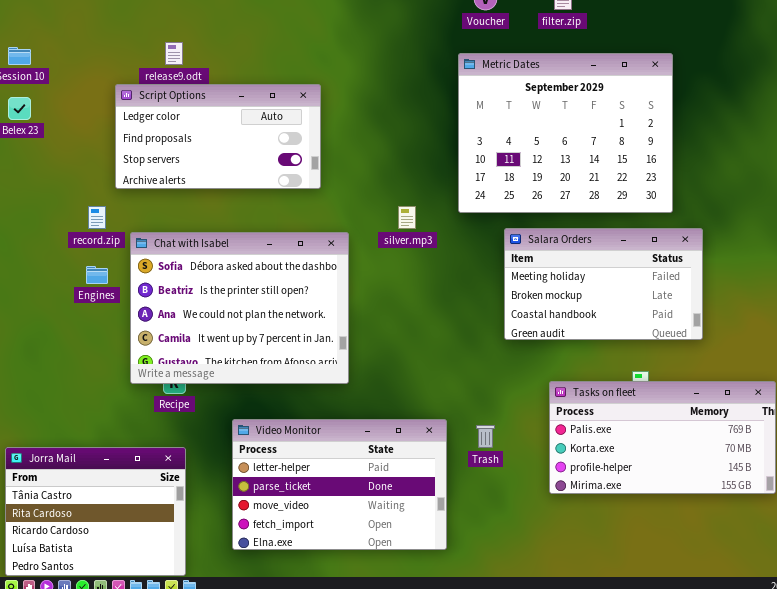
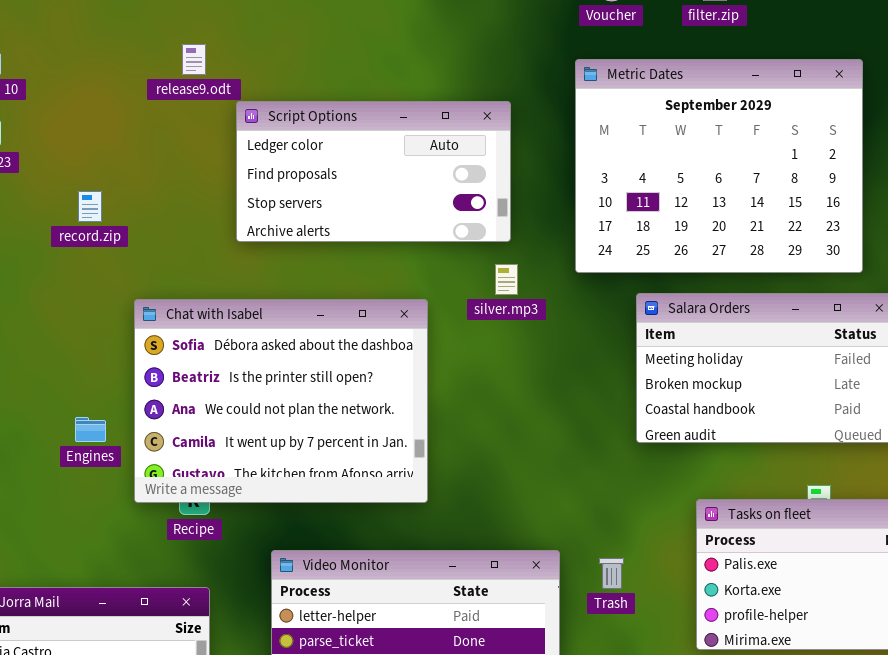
Script Options: [115,84,321,189] -> [236,101,511,242], moved
record.zip: [88,206,106,229] -> [78,191,102,222], moved
Engines: [86,266,108,284] -> [75,417,106,442], moved

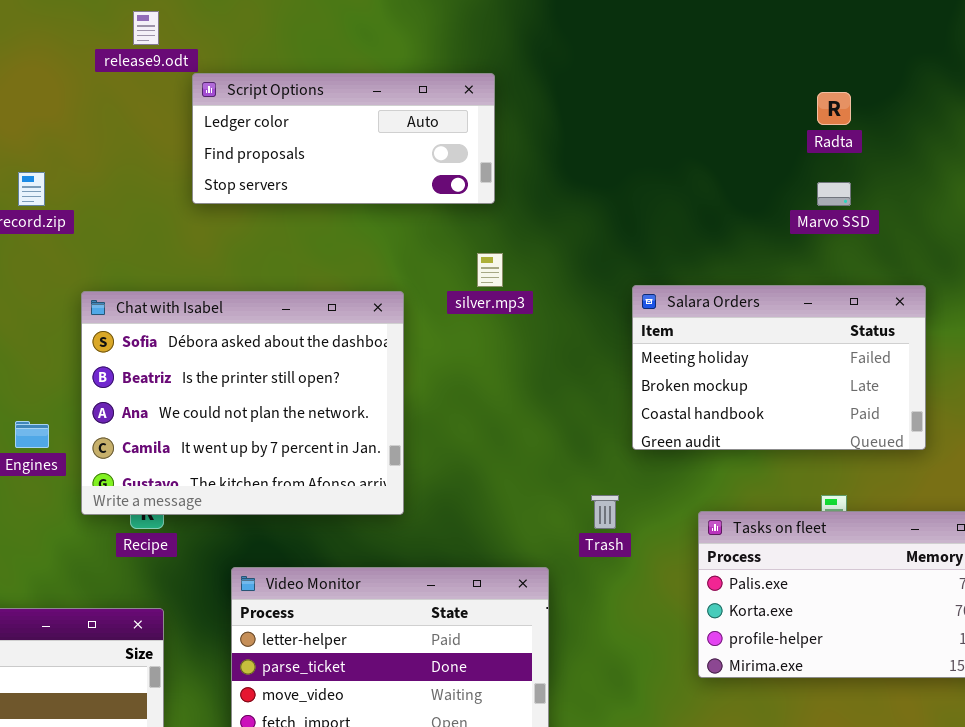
Metric Dates: [575,59,863,273] -> none, closed
Script Options: [236,101,511,242] -> [192,73,495,204], resized
Trash: [599,558,624,589] -> [591,495,619,529], moved

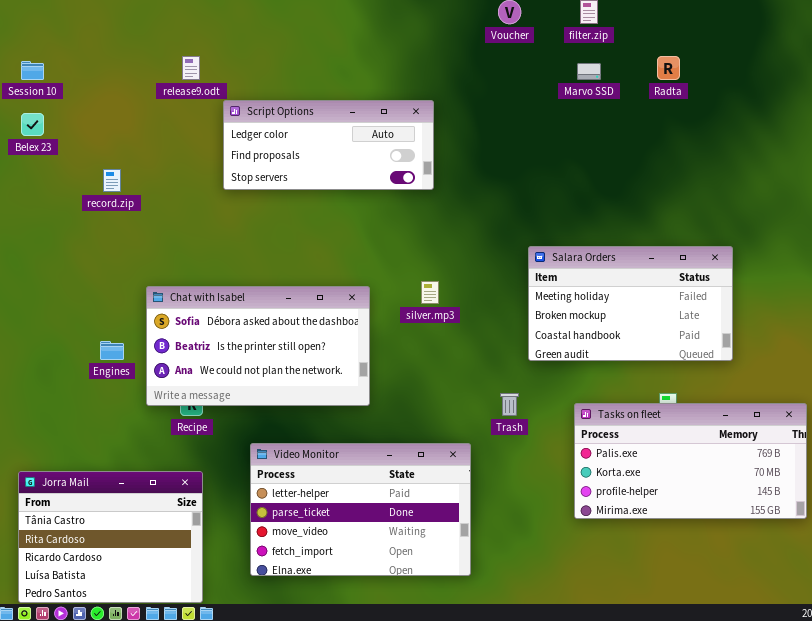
Radta: [817,92,851,125] -> [657,56,680,80], moved
Marvo SSD: [817,182,851,206] -> [577,63,601,80], moved
silver.mp3: [477,253,503,287] -> [421,281,439,304], moved
Chat with Isabel: [81,291,404,515] -> [146,286,370,406], resized

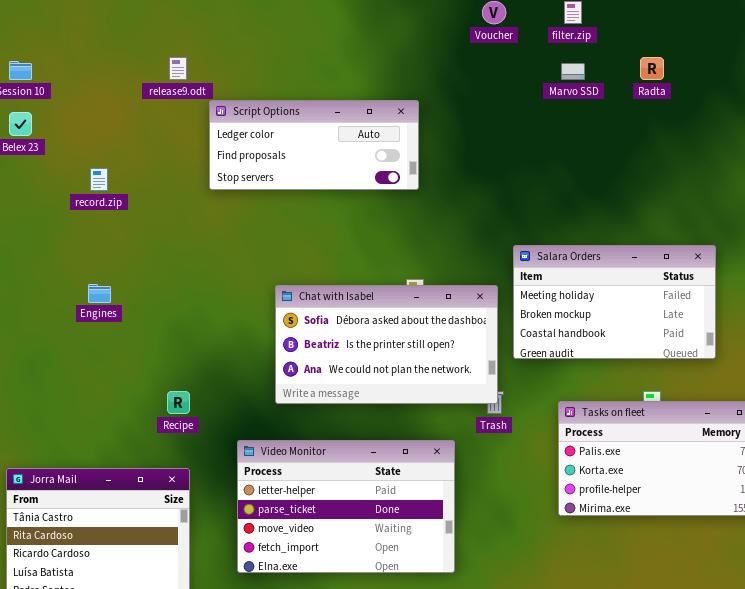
Chat with Isabel: [146,286,370,406] -> [275,285,498,404], moved
Engines: [100,341,124,360] -> [88,284,111,303], moved

